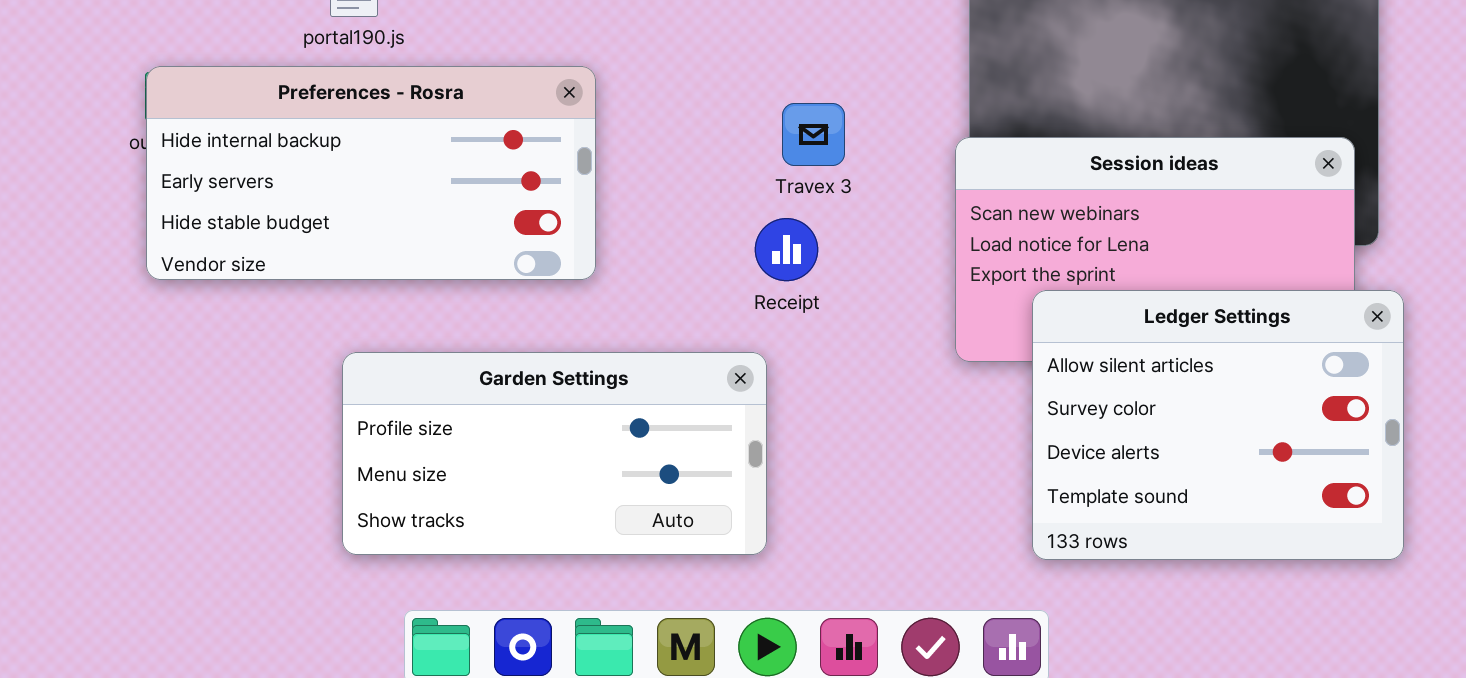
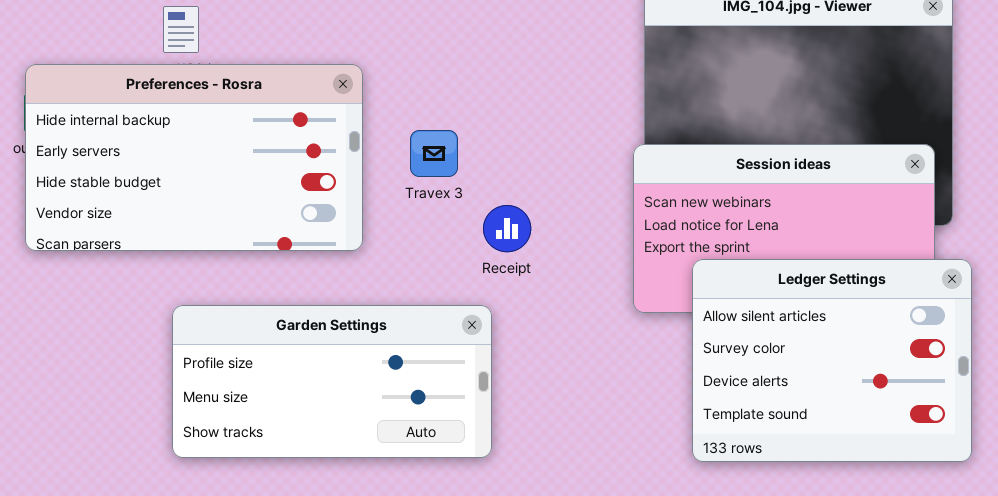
Preferences - Rosra: [146,66,596,280] -> [25,64,363,251], resized
Travex 3: [782,103,845,166] -> [410,130,458,177], moved

